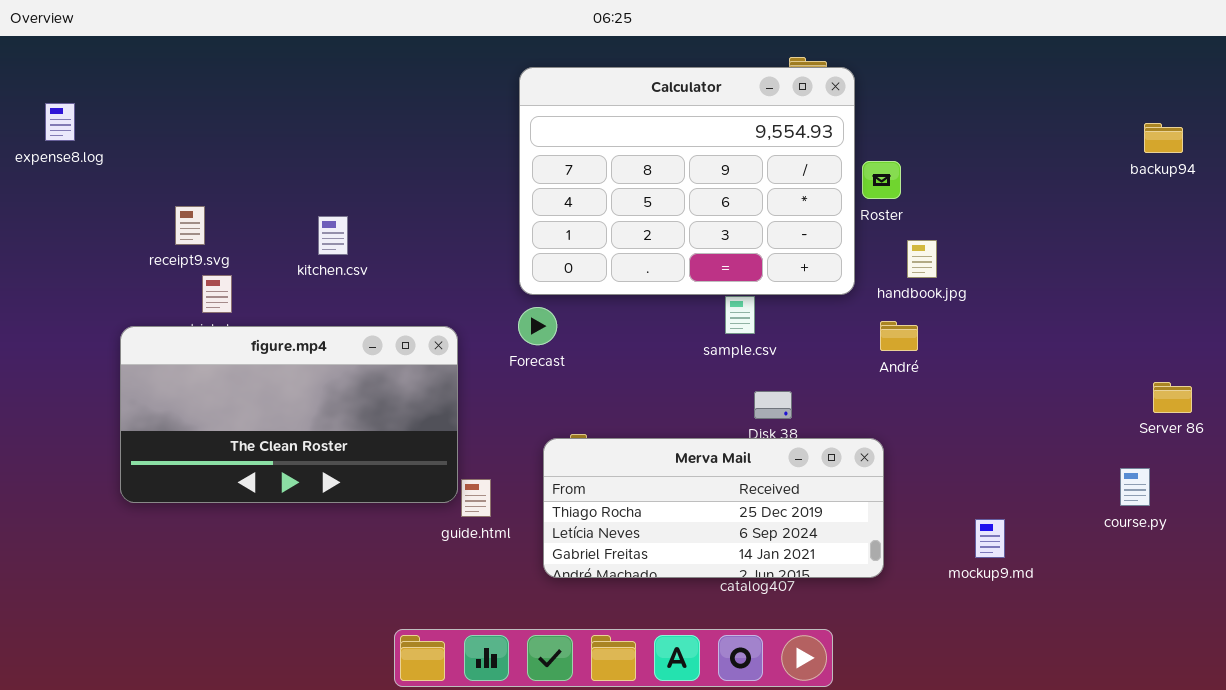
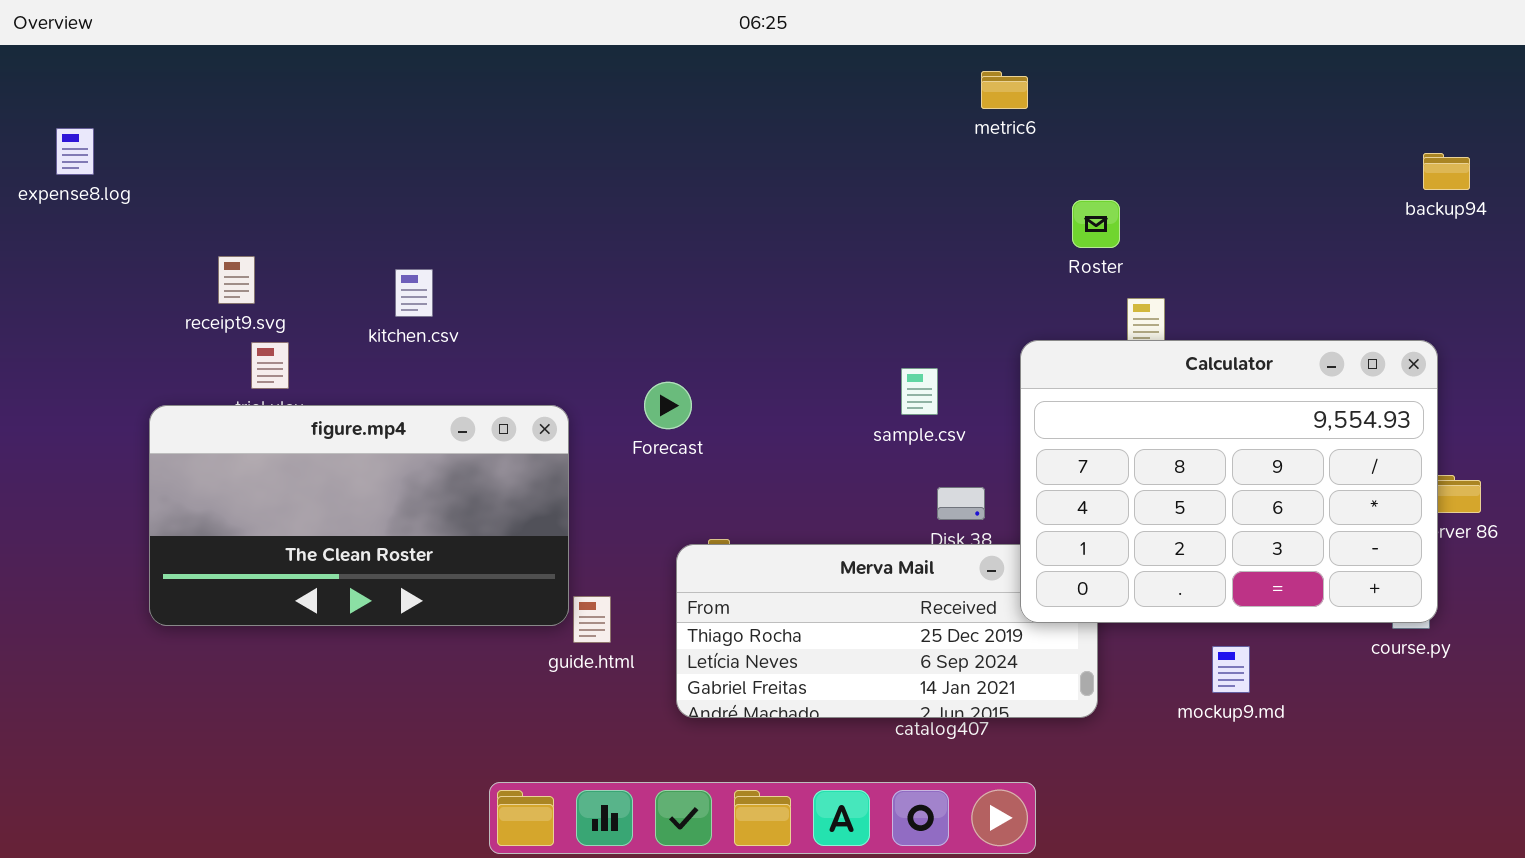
Calculator: [519,67,855,295] -> [1020,340,1438,623], moved

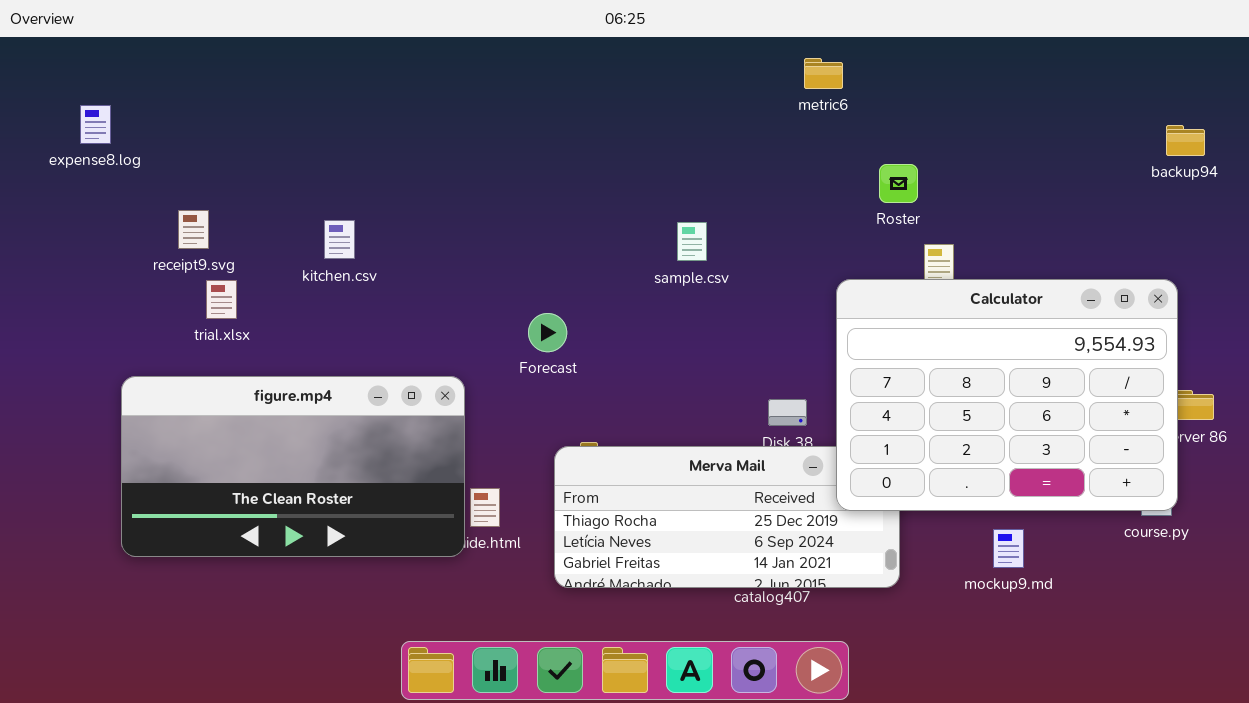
expense8.log: [56,128,94,175] -> [80,105,111,144], moved
sample.csv: [901,368,938,415] -> [677,222,707,261], moved
figure.mp4: [149,405,569,626] -> [121,376,465,557], moved

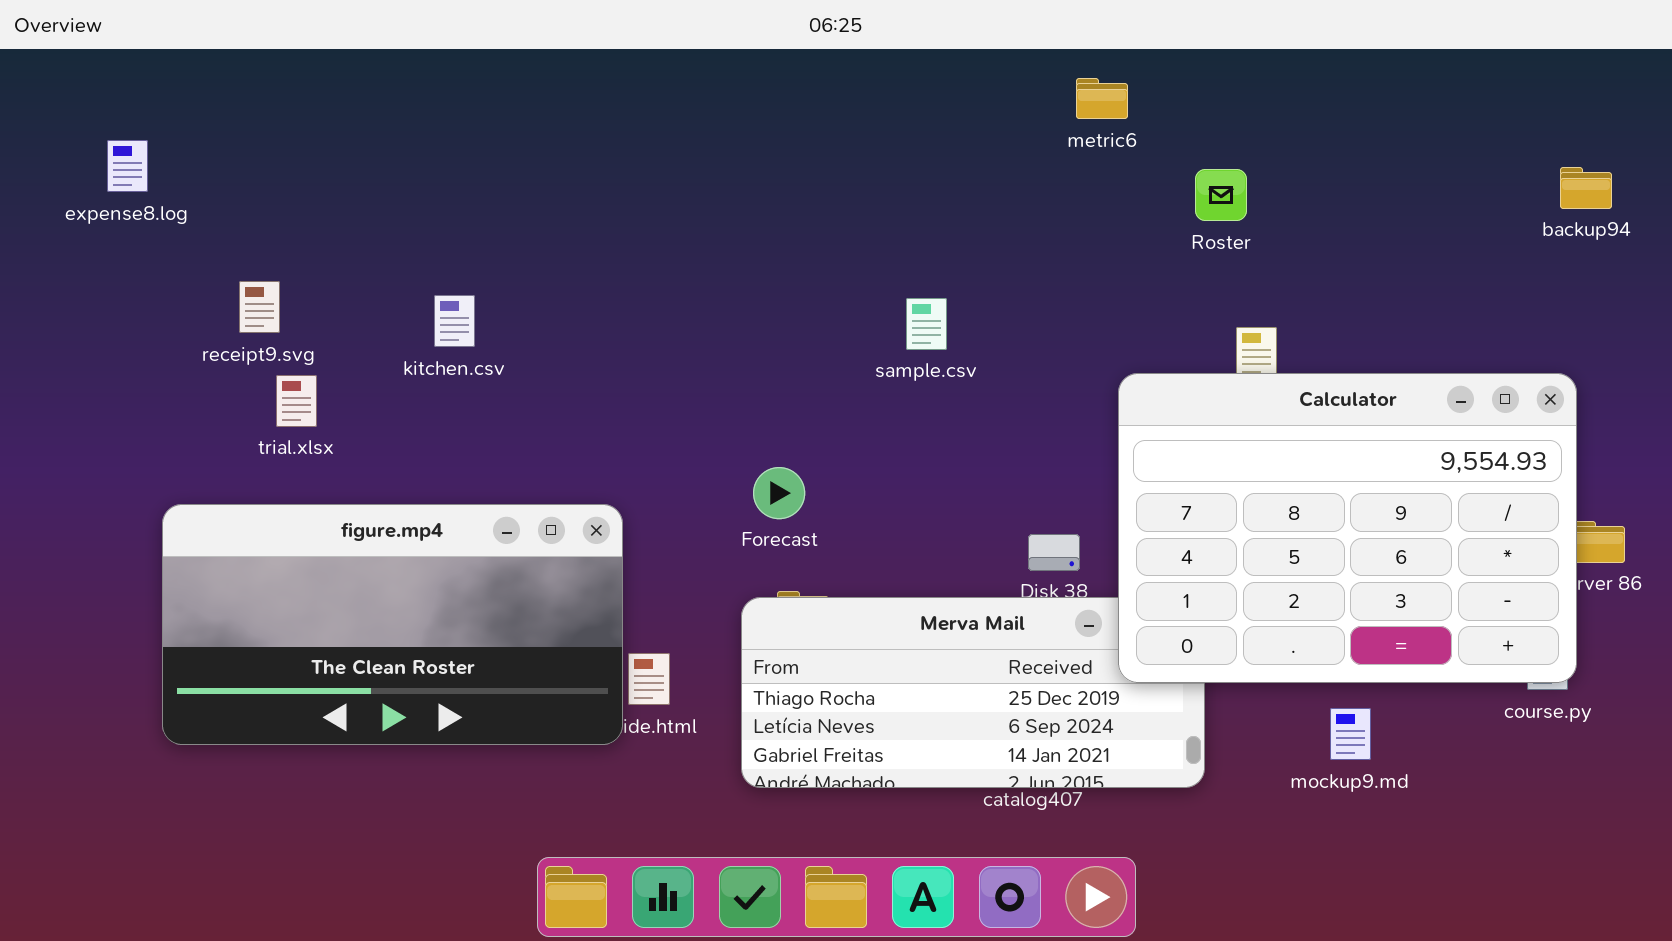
Roster: [879,164,918,203] -> [1195,169,1247,221], moved
Forecast: [528,313,567,352] -> [753,467,805,519], moved

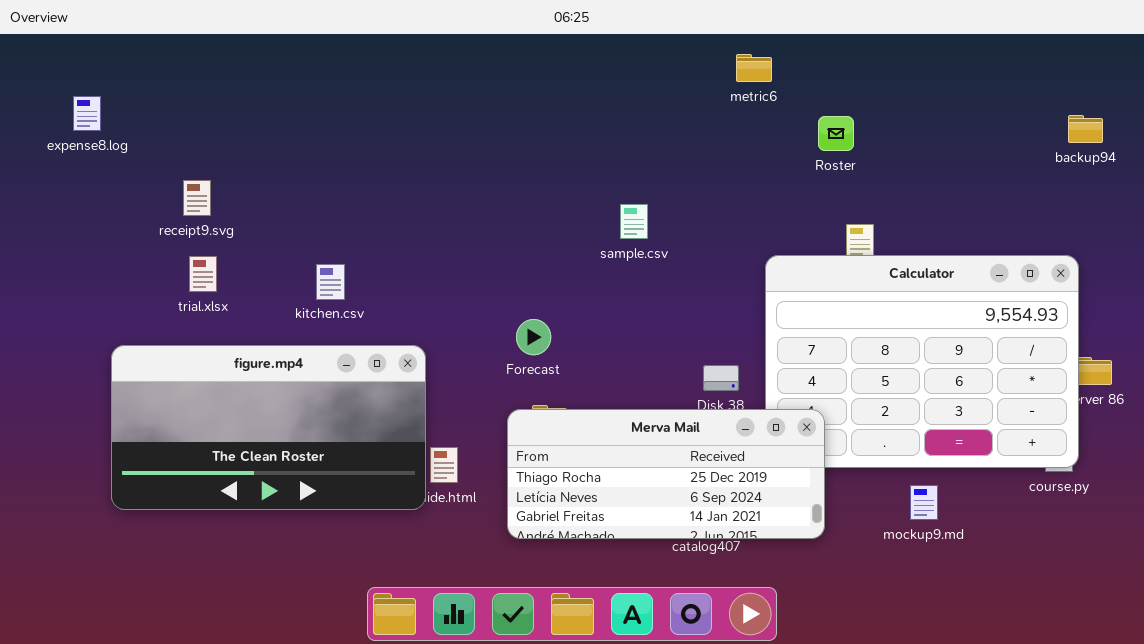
receipt9.svg: [239,281,280,333] -> [183,180,211,216], moved
kitchen.csv: [434,295,475,347] -> [316,264,345,300], moved
Merva Mail: [741,597,1205,788] -> [507,409,825,539], raised

